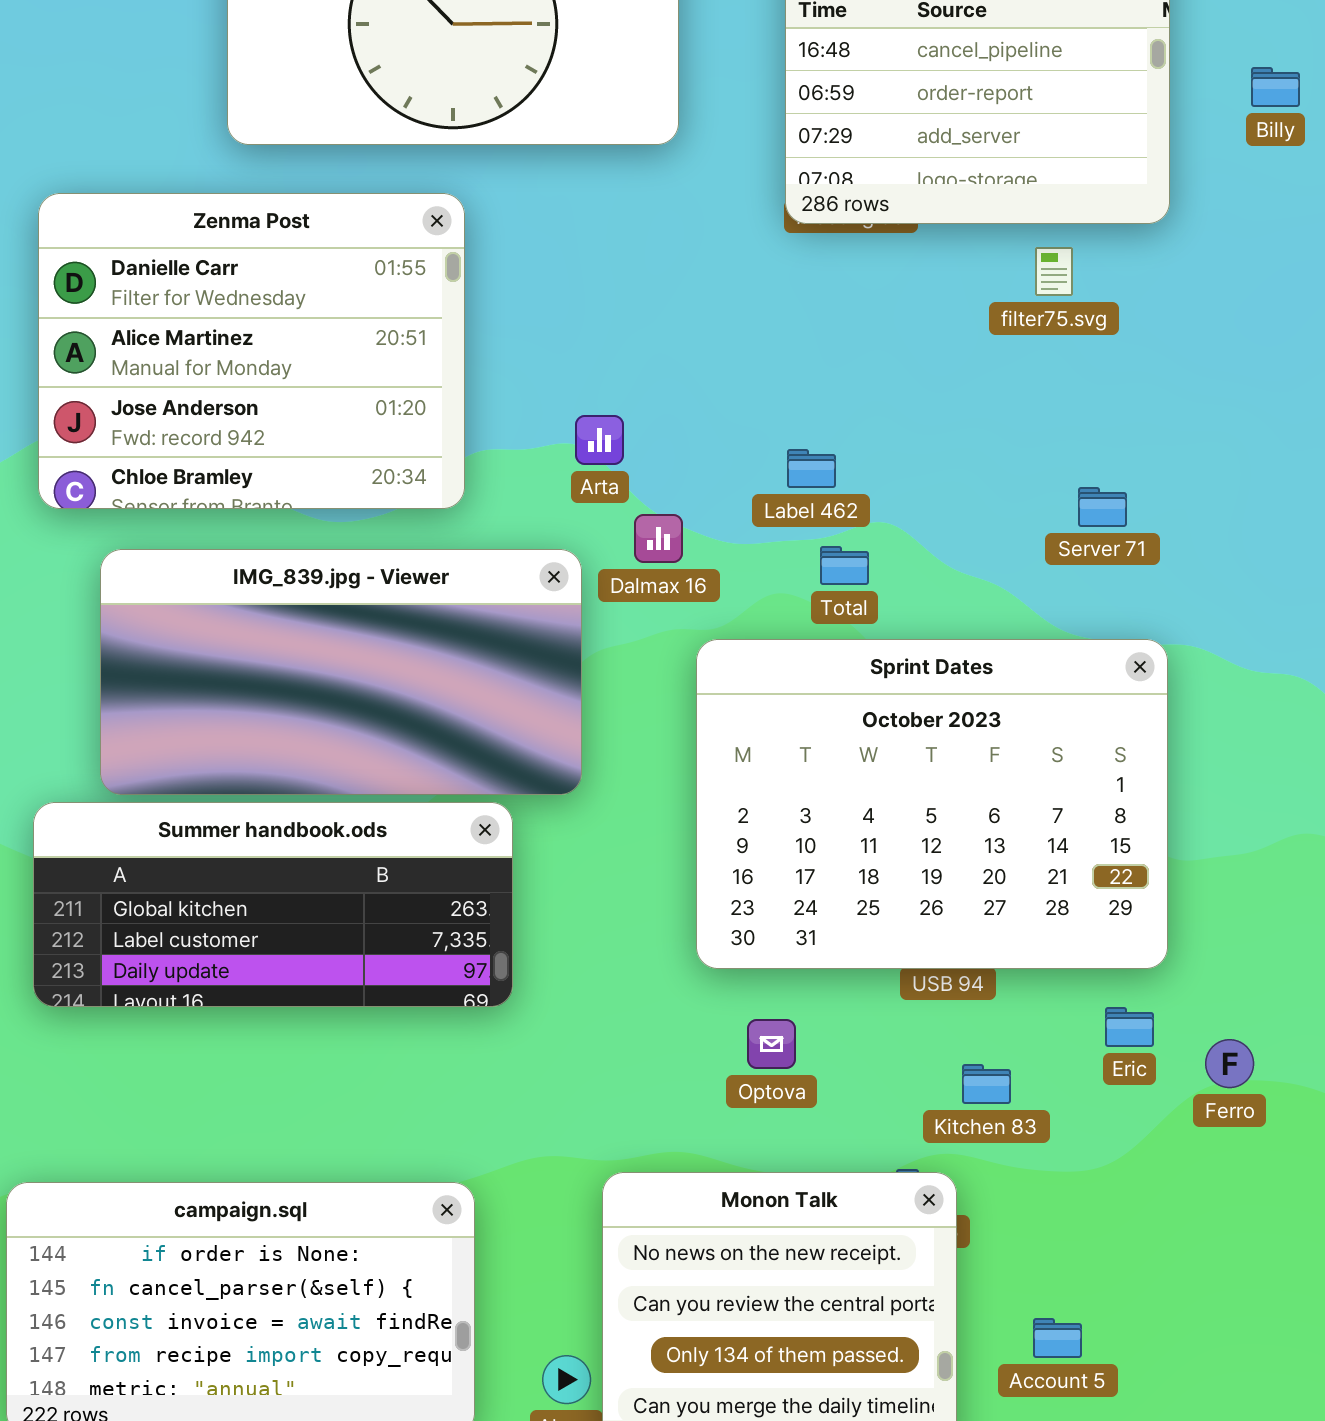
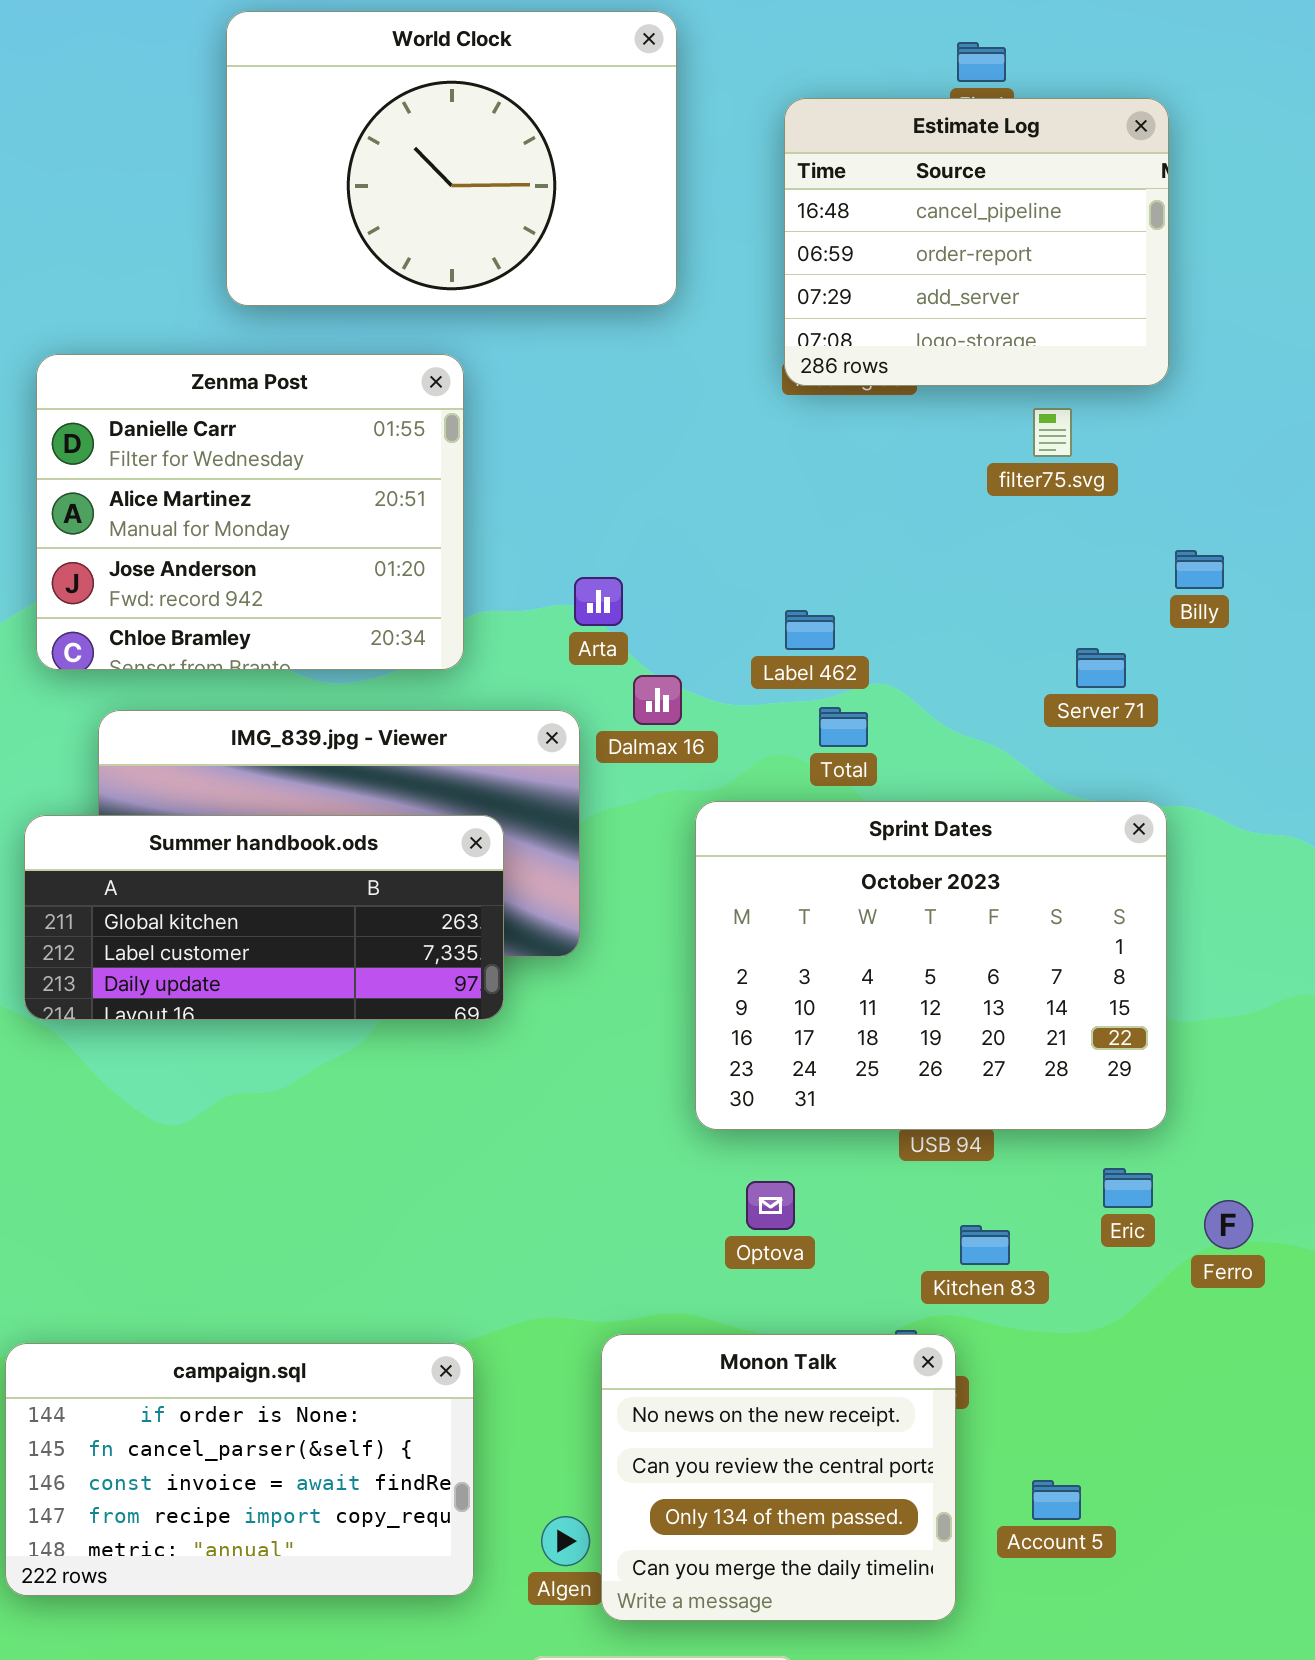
Billy: [1251,67,1300,107] -> [1175,550,1224,589], moved
Summer handbook.ods: [33,802,513,1007] -> [24,815,504,1020], moved

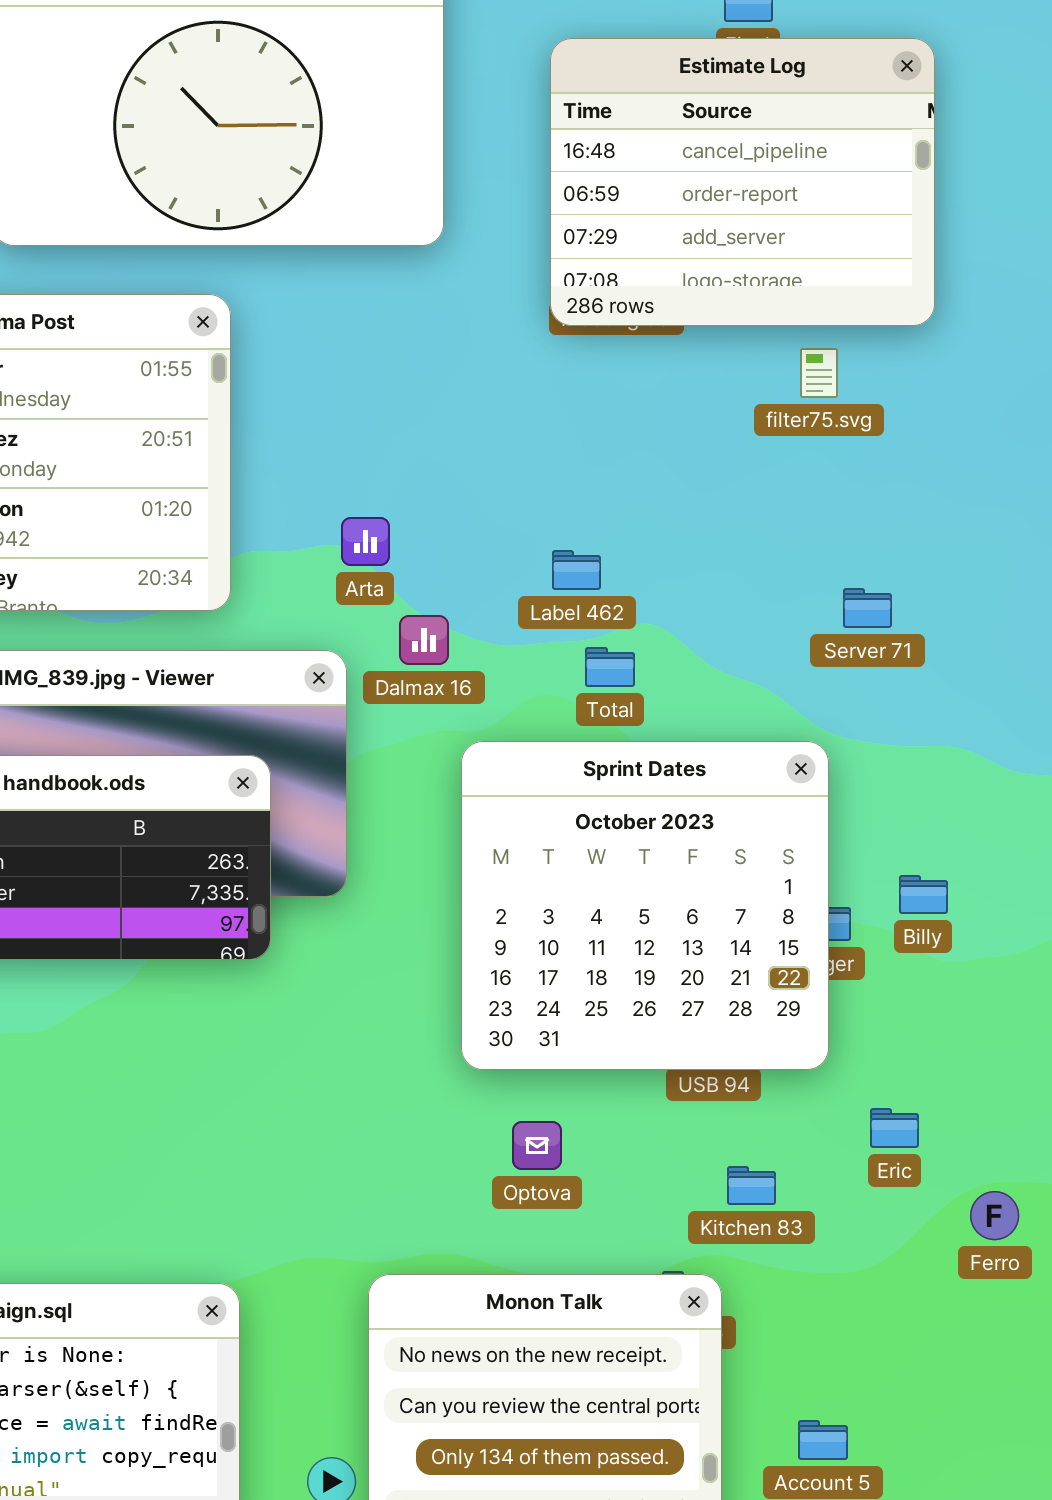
Billy: [1175,550,1224,589] -> [899,875,948,914], moved
Sprint Dates: [695,801,1167,1130] -> [461,741,829,1070], resized
Ferro: [1204,1200,1253,1249] -> [970,1191,1019,1240], moved

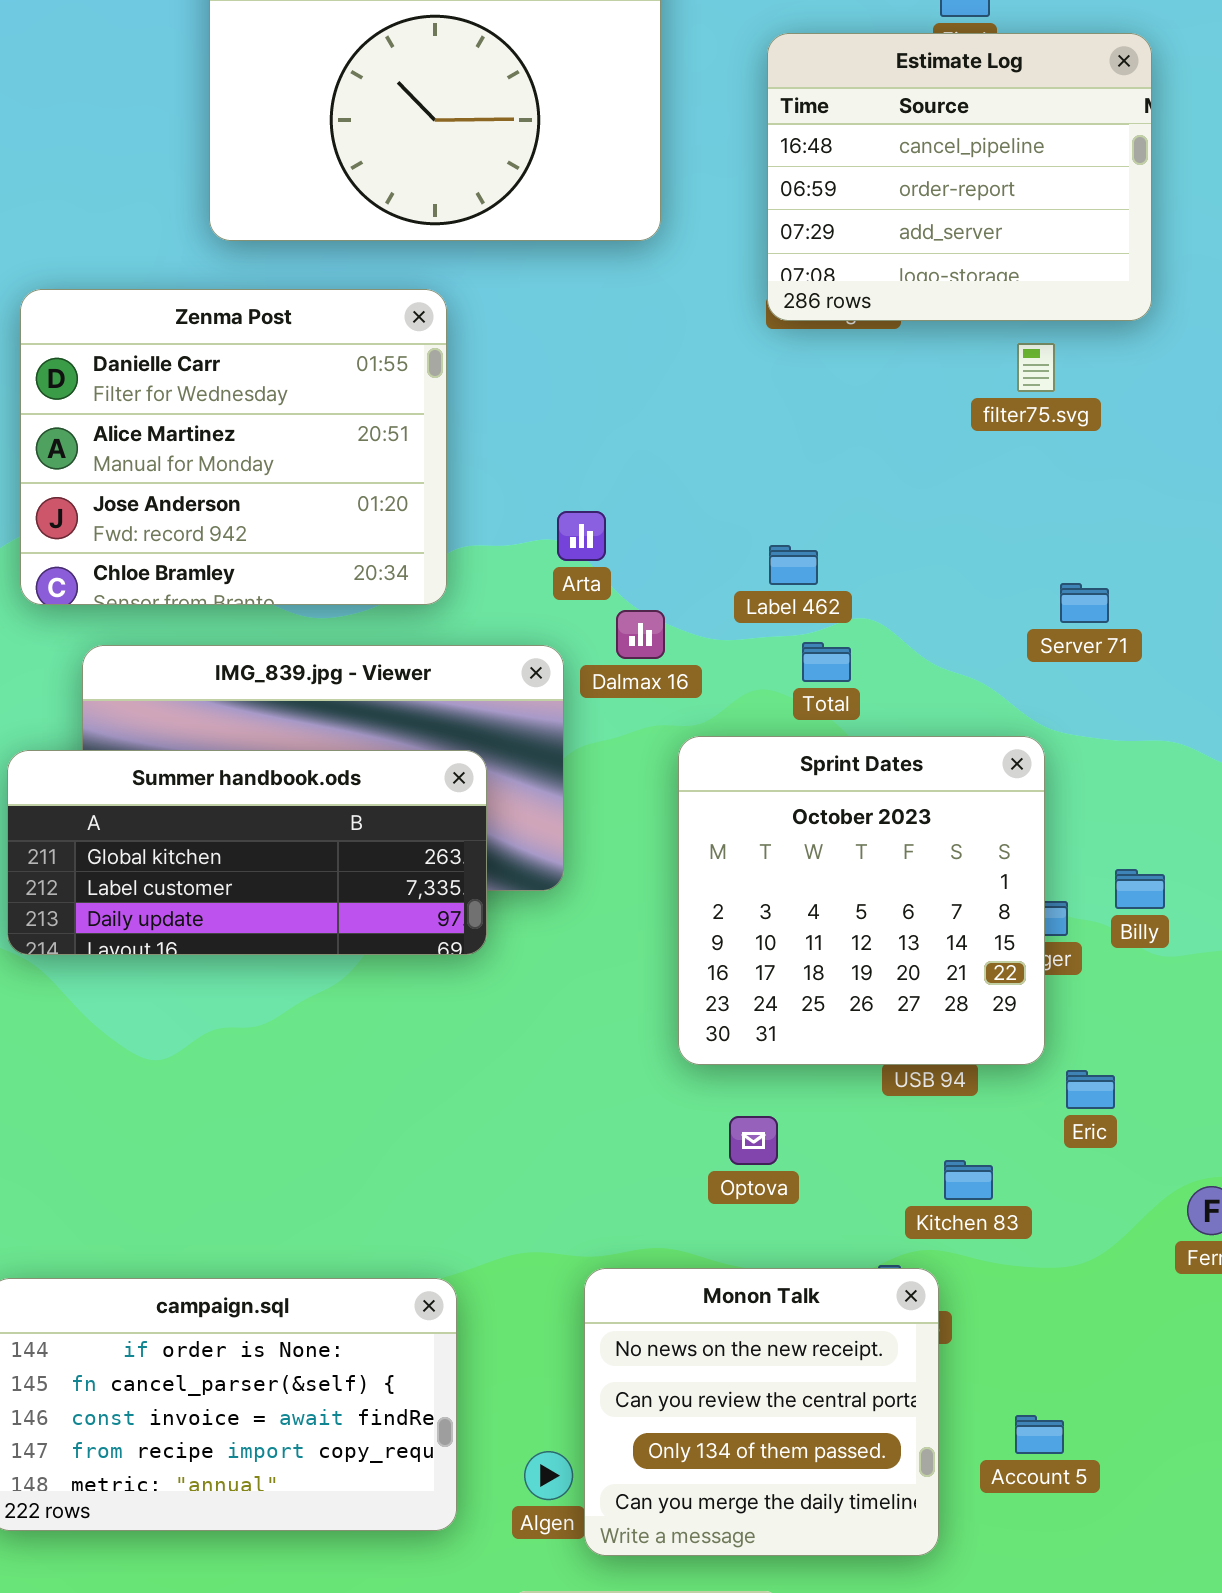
Eric: [870,1108,919,1148] -> [1066,1070,1115,1109], moved

